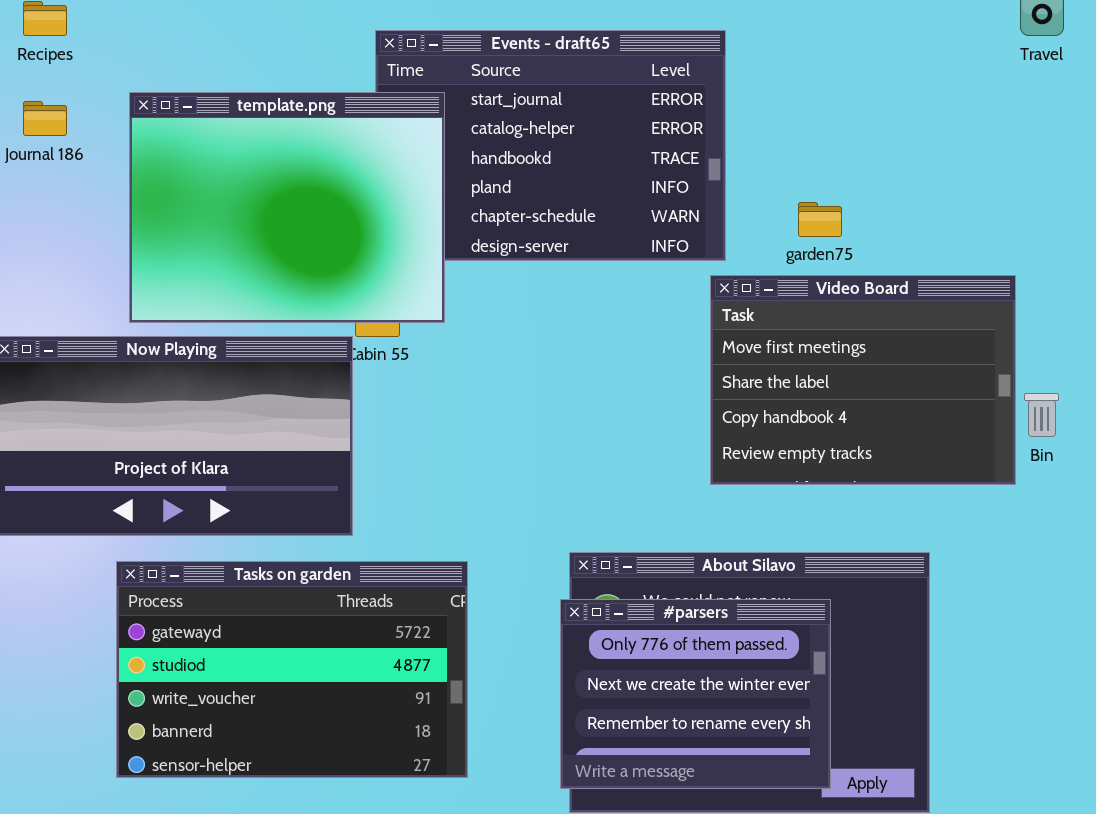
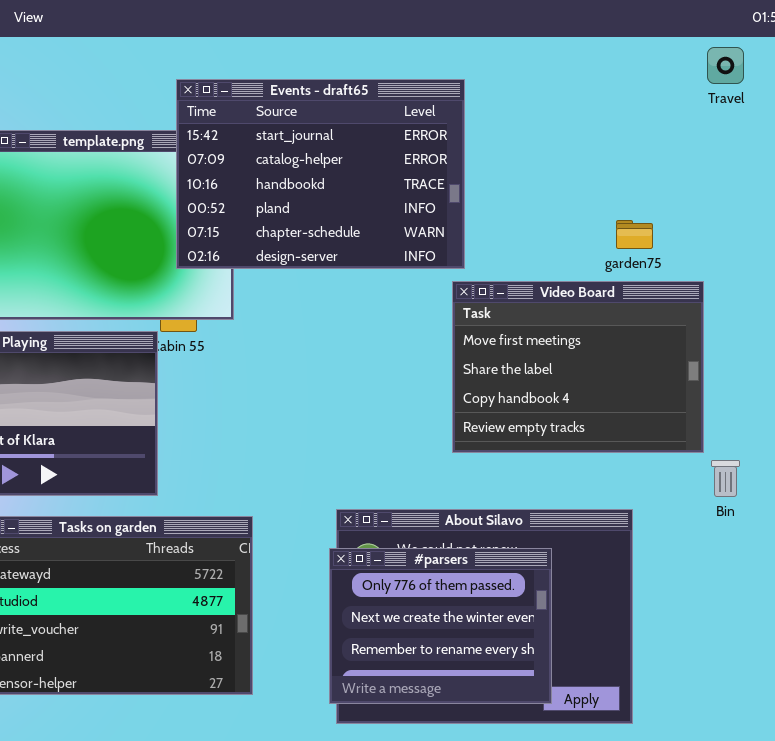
Events - draft65: [375,30,726,261] -> [176,79,465,269], raised
garden75: [798,202,842,237] -> [616,220,653,249], moved
Bin: [1024,393,1059,437] -> [711,460,740,497], moved

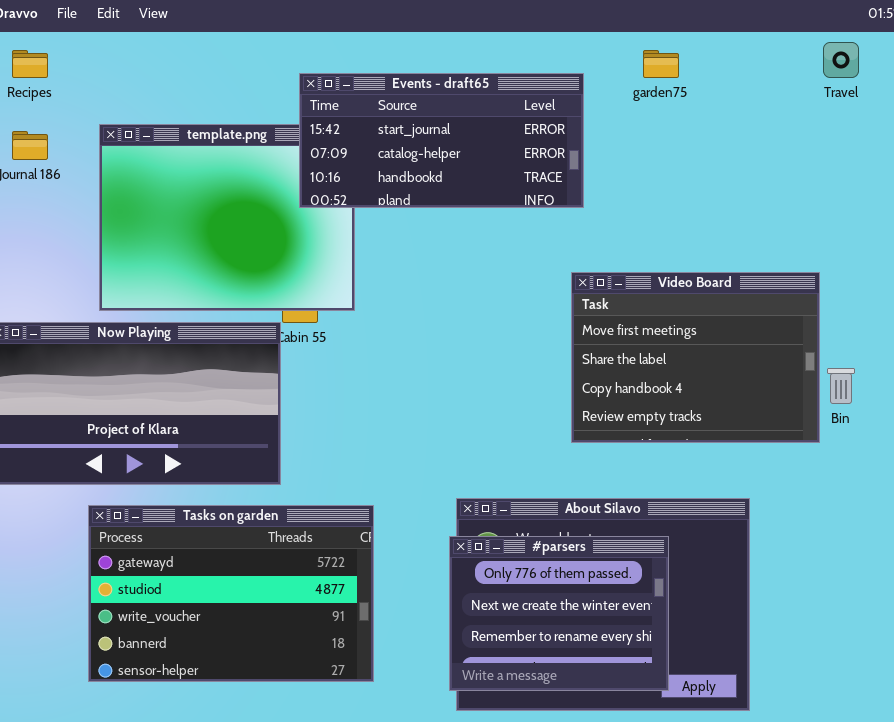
Events - draft65: [176,79,465,269] -> [299,73,584,208], resized
garden75: [616,220,653,249] -> [643,50,679,78], moved
Bin: [711,460,740,497] -> [827,368,855,404], moved

